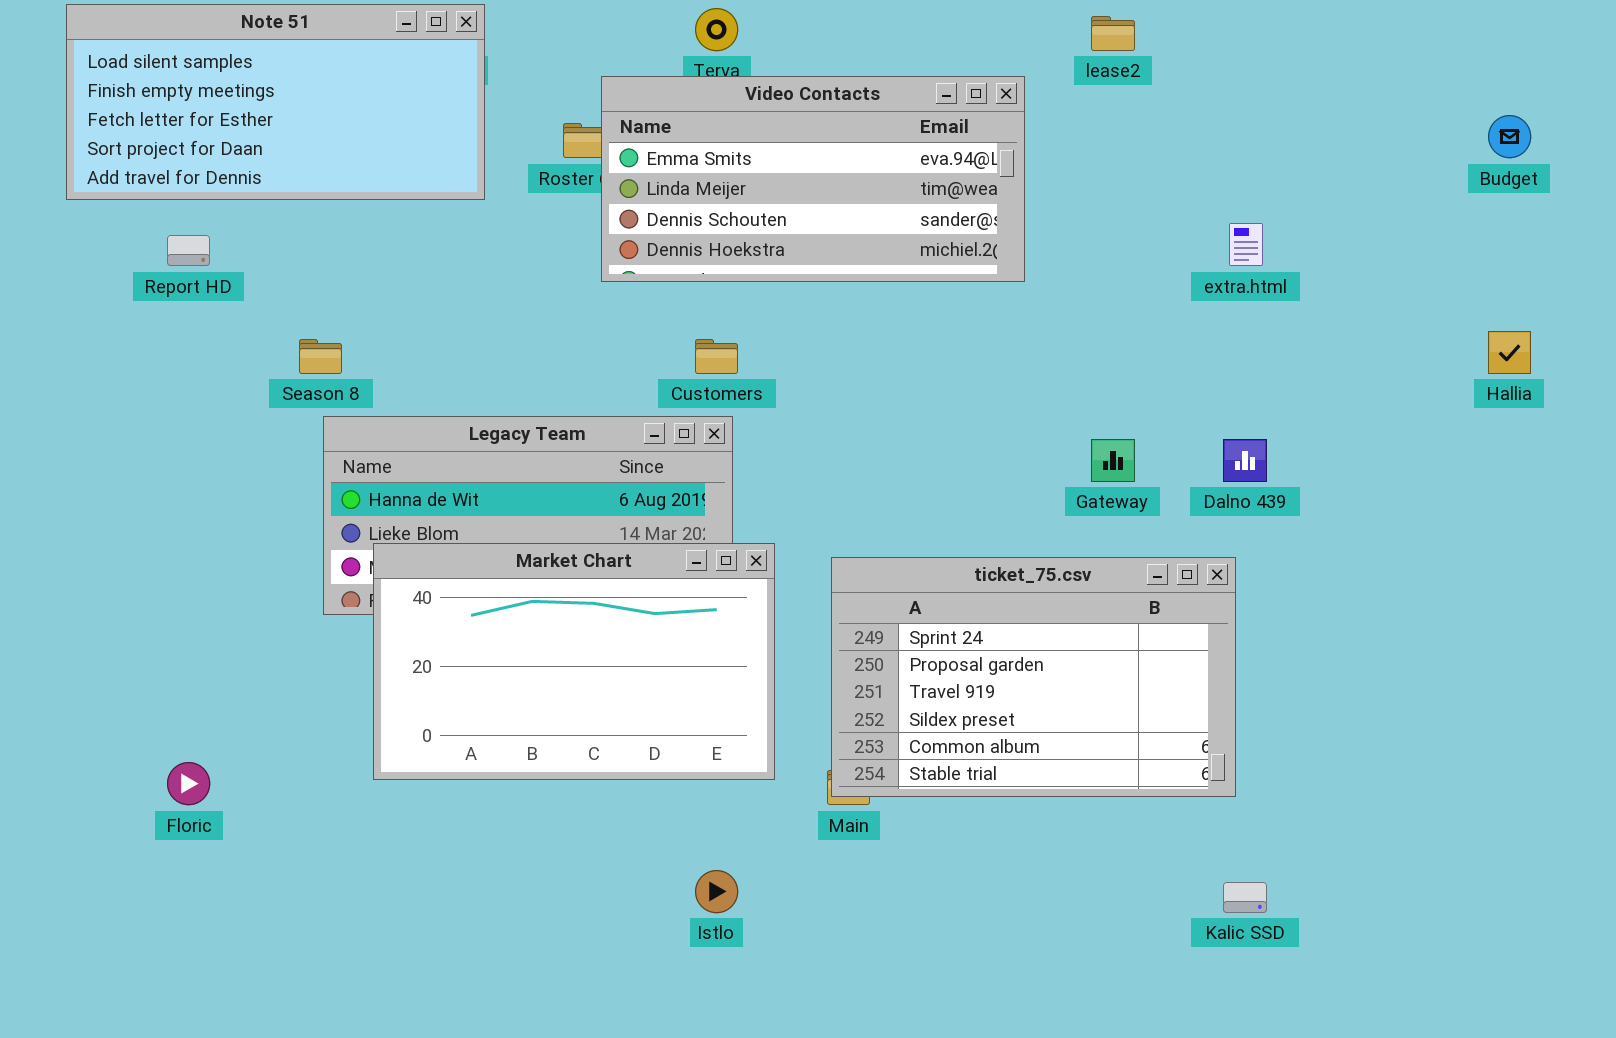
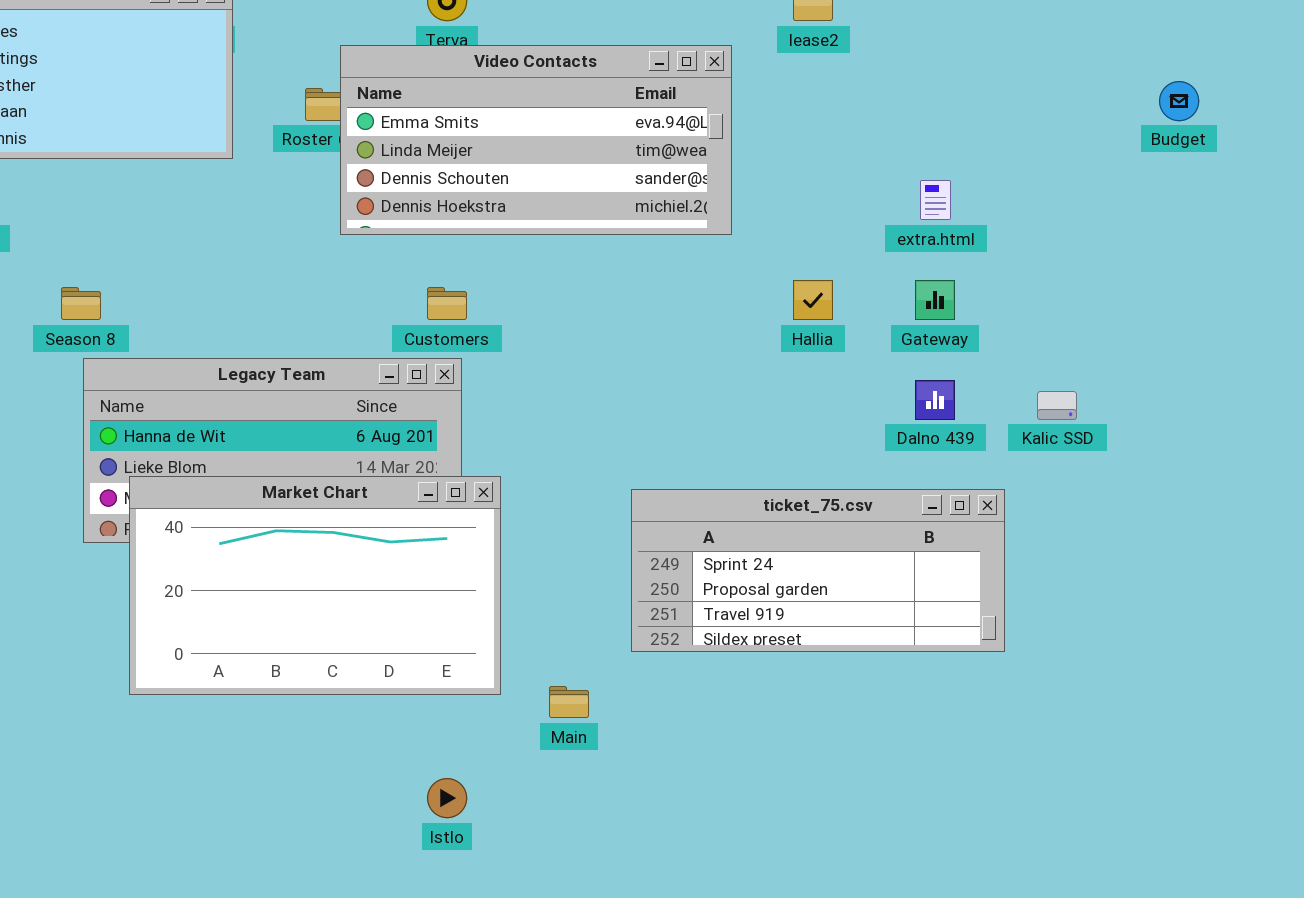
Hallia: [1488,331,1531,374] -> [793,280,833,320], moved
Gateway: [1091,439,1135,482] -> [915,280,955,320], moved
ticket_75.csv: [831,557,1236,797] -> [631,489,1005,652], moved, resized
Kalic SSD: [1223,882,1267,913] -> [1037,391,1077,420], moved

